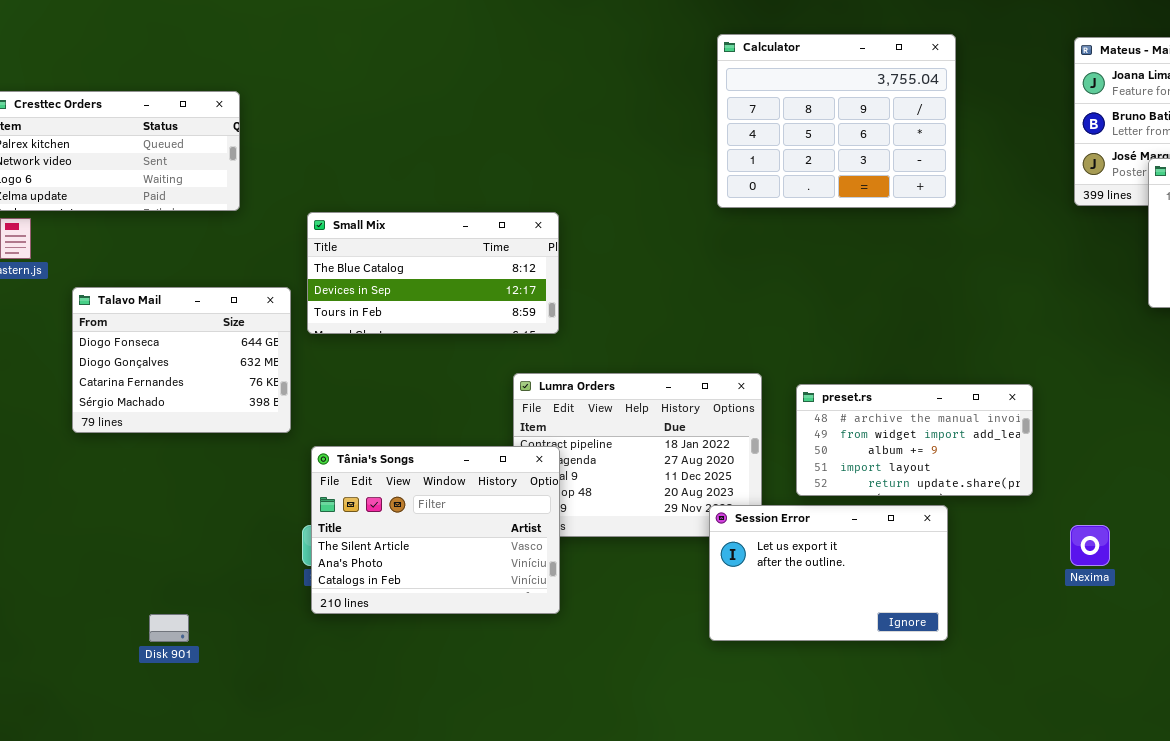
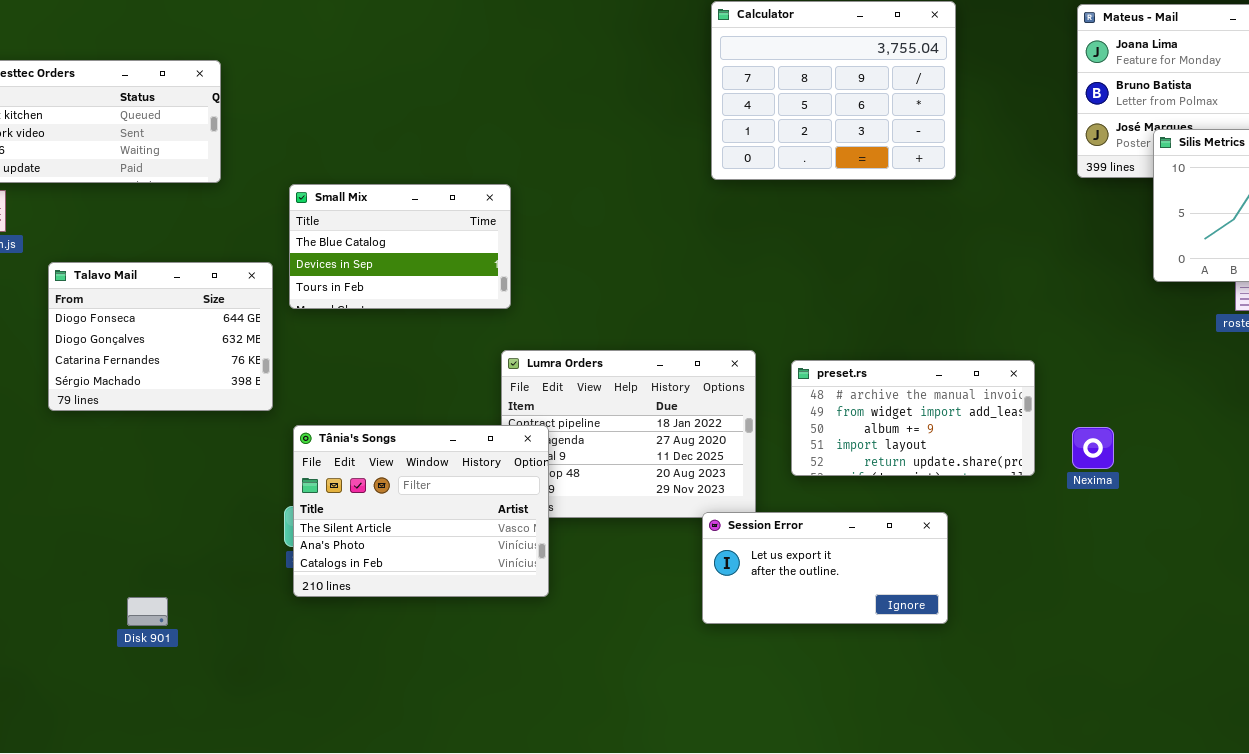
Small Mix: [307,212,559,334] -> [289,184,511,309], resized
Session Error: [709,505,948,641] -> [702,512,948,624], resized
Nexima: [1070,525,1110,566] -> [1072,427,1114,469], moved

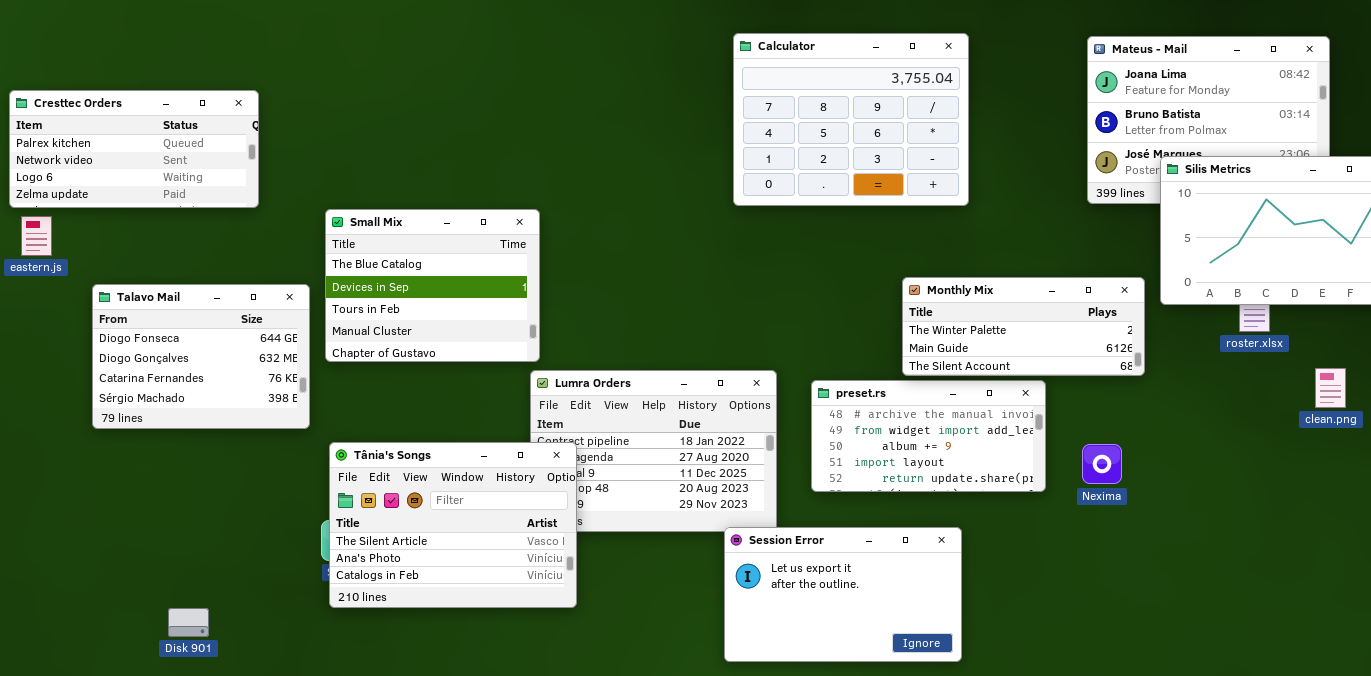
Small Mix: [289,184,511,309] -> [325,209,540,362], resized
Monthly Mix: none -> [902,277,1145,376], opened
Session Error: [702,512,948,624] -> [724,527,962,662], resized

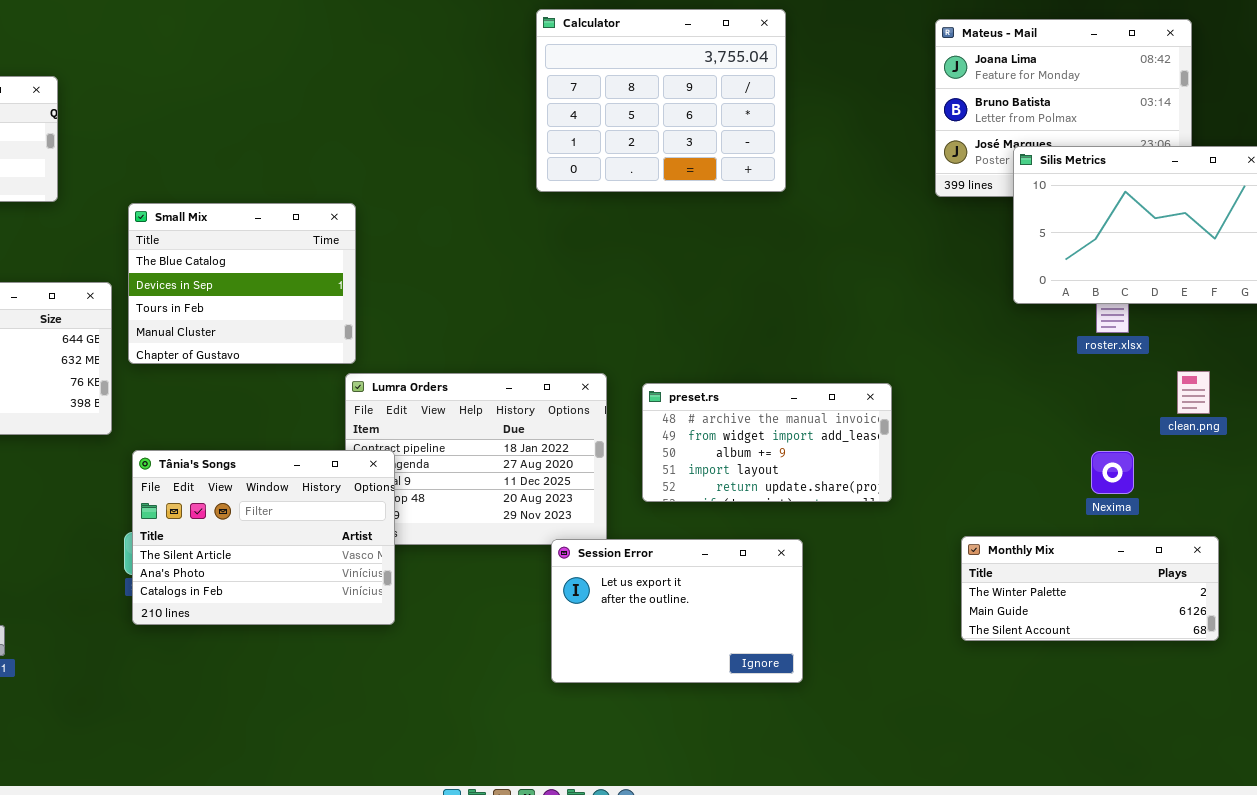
Calculator: [733,33,969,206] -> [536,9,786,192], moved
Monthly Mix: [902,277,1145,376] -> [961,536,1219,641], moved
Nexima: [1082,444,1122,484] -> [1091,451,1134,494], moved

